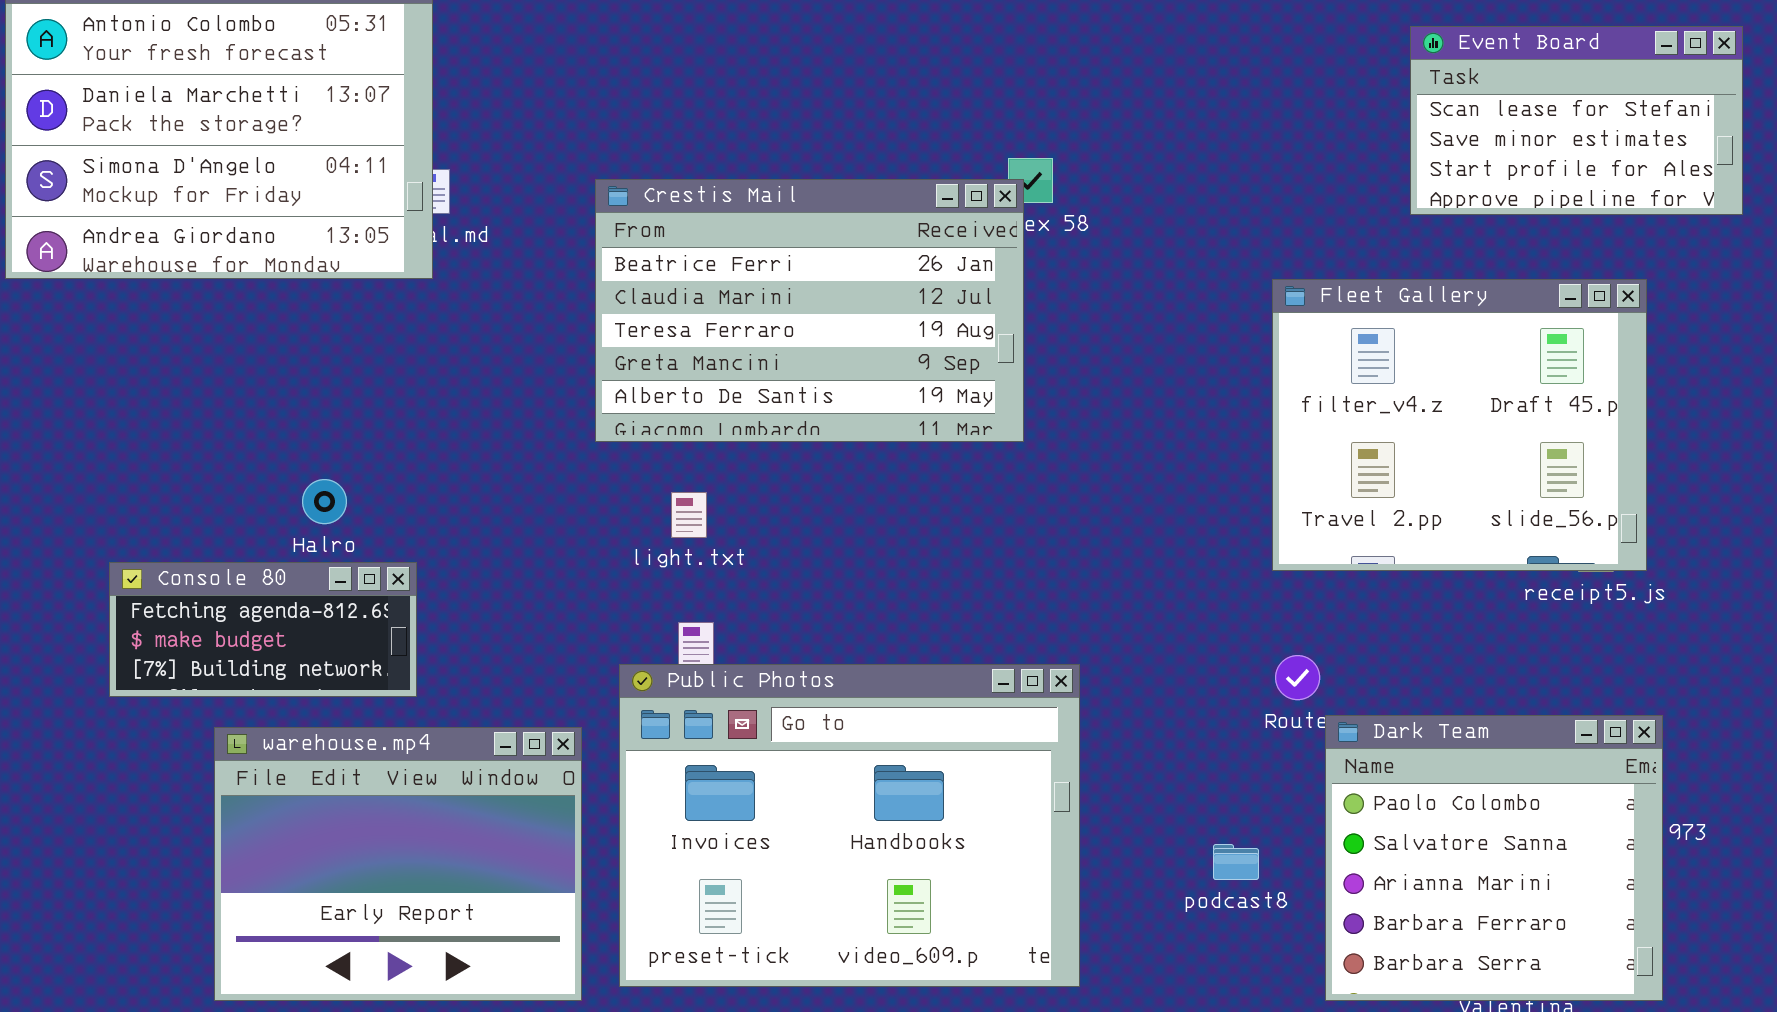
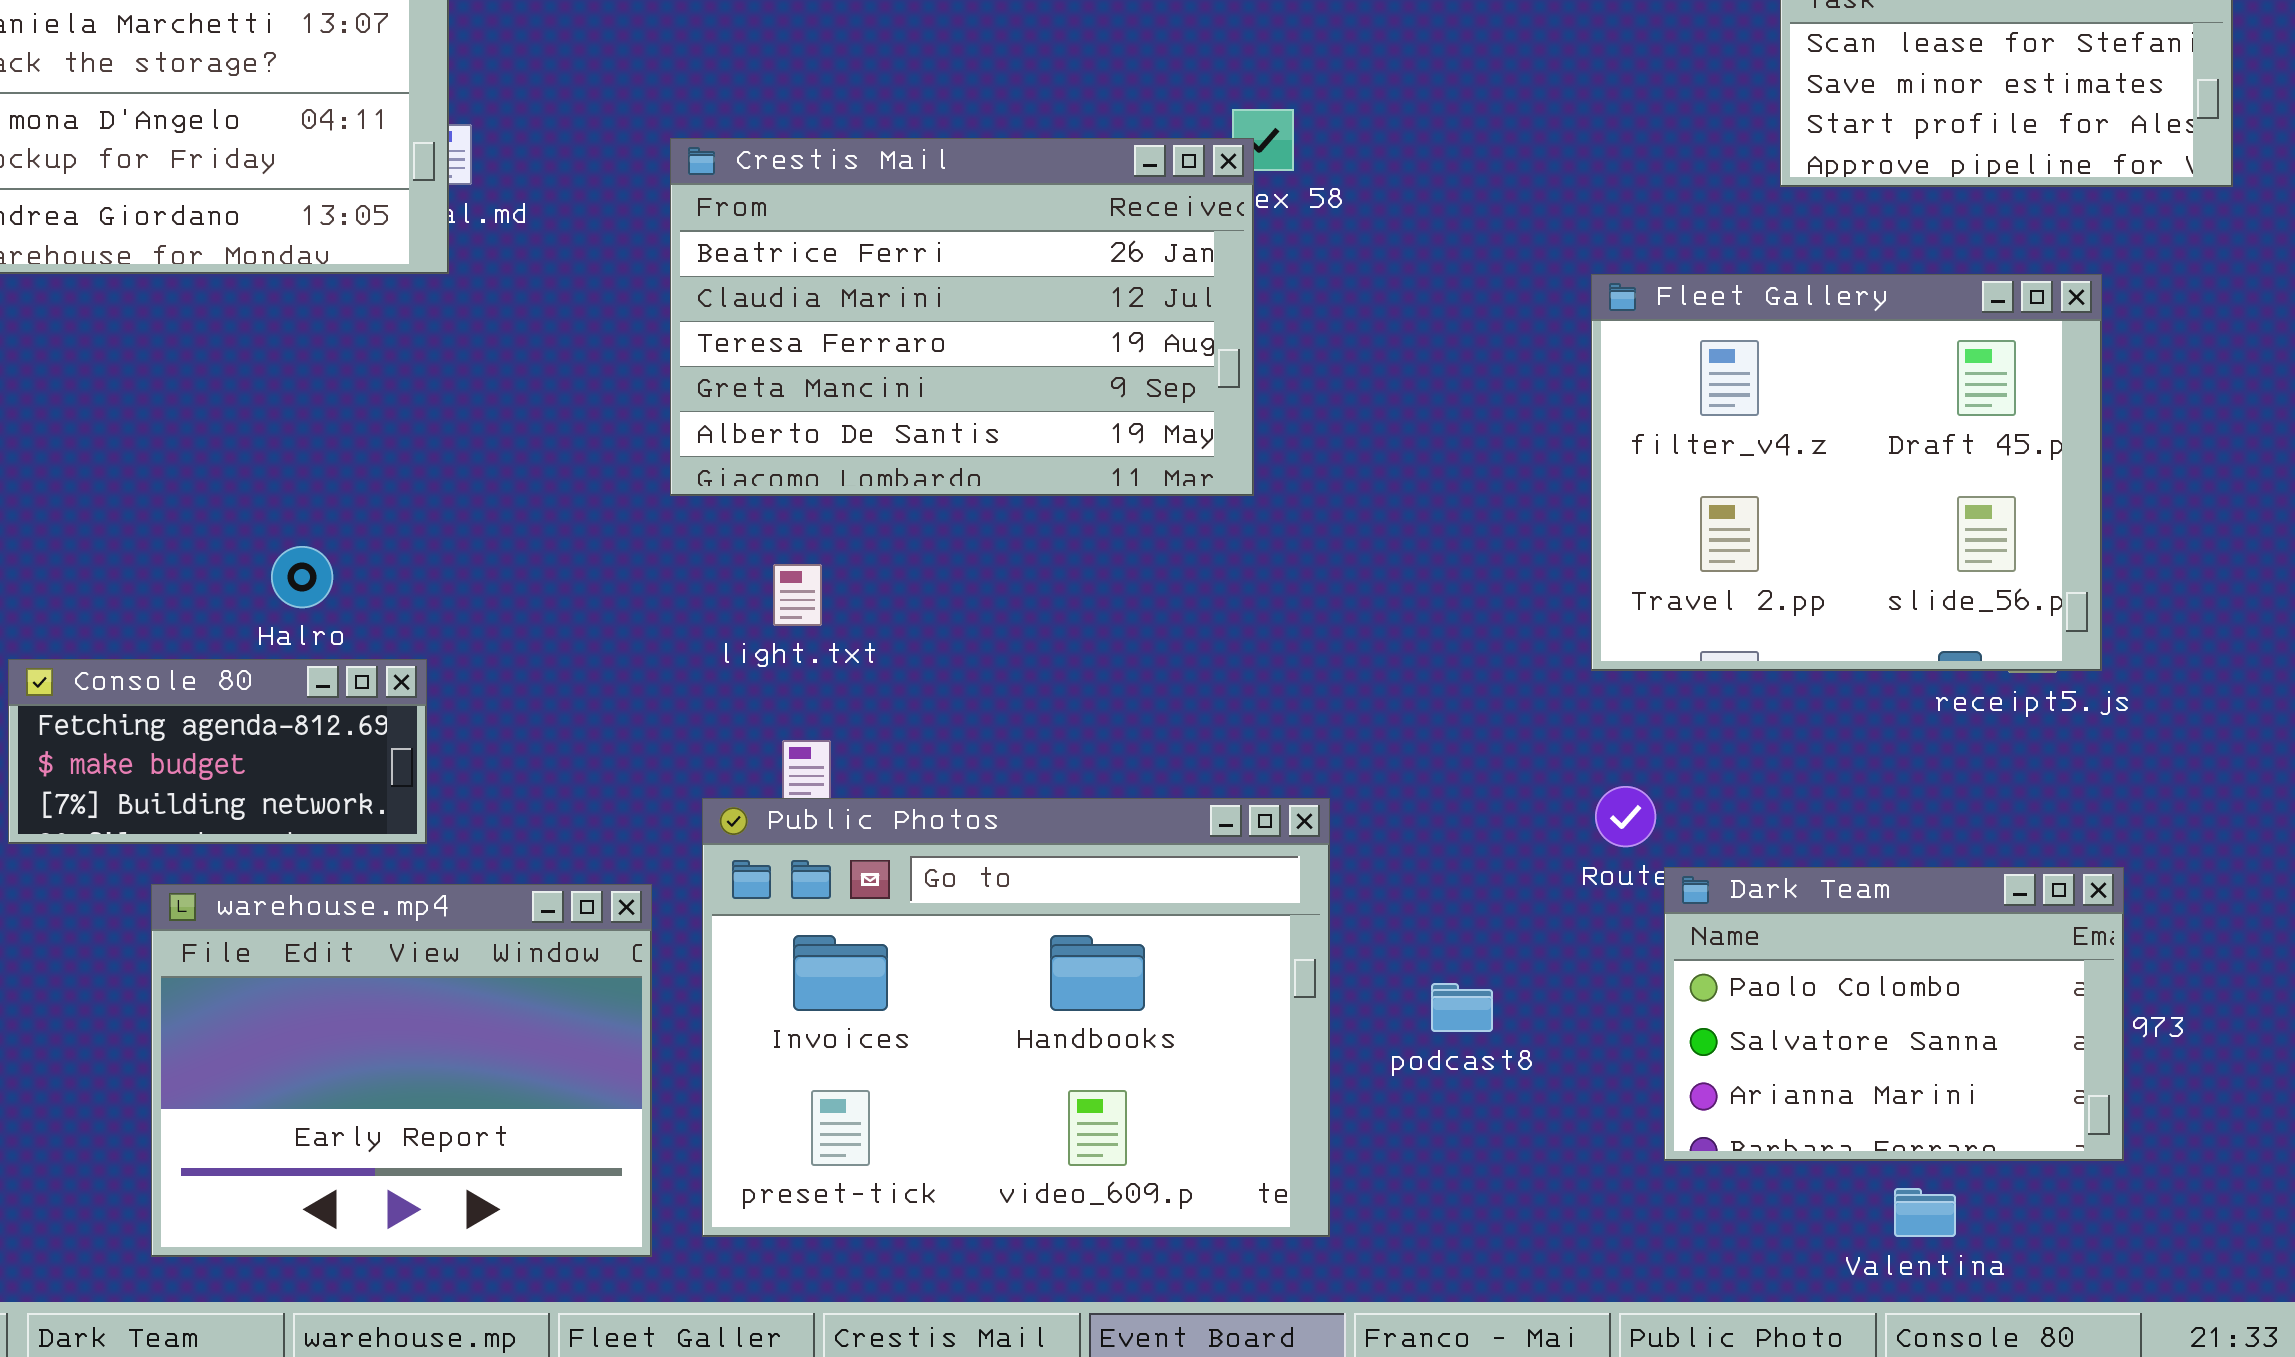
Dark Team: [1325,715,1663,1001] -> [1664,867,2124,1161], resized
podcast8: [1213,844,1259,880] -> [1431,983,1493,1032], moved

